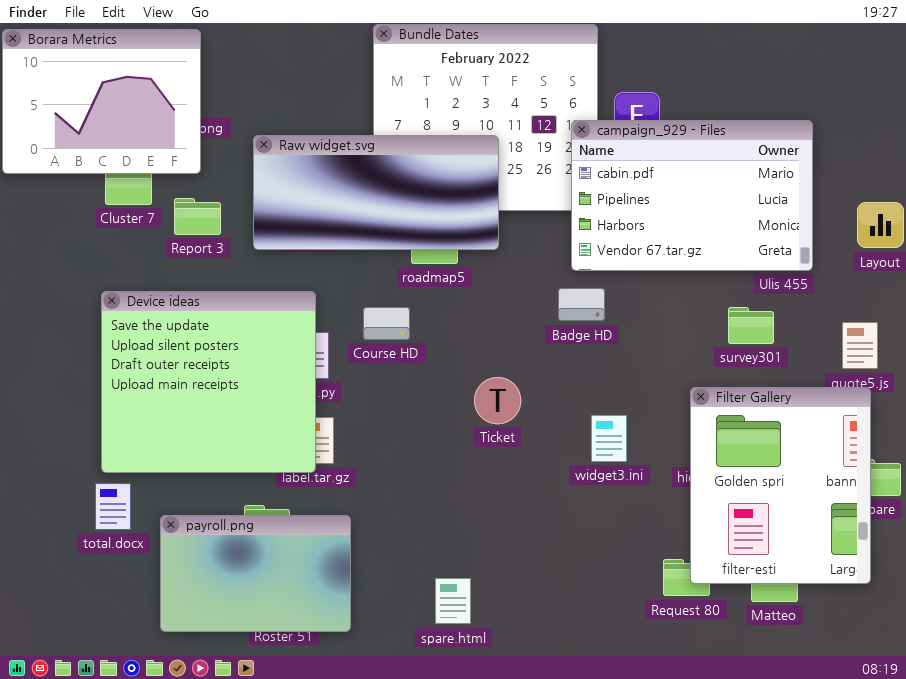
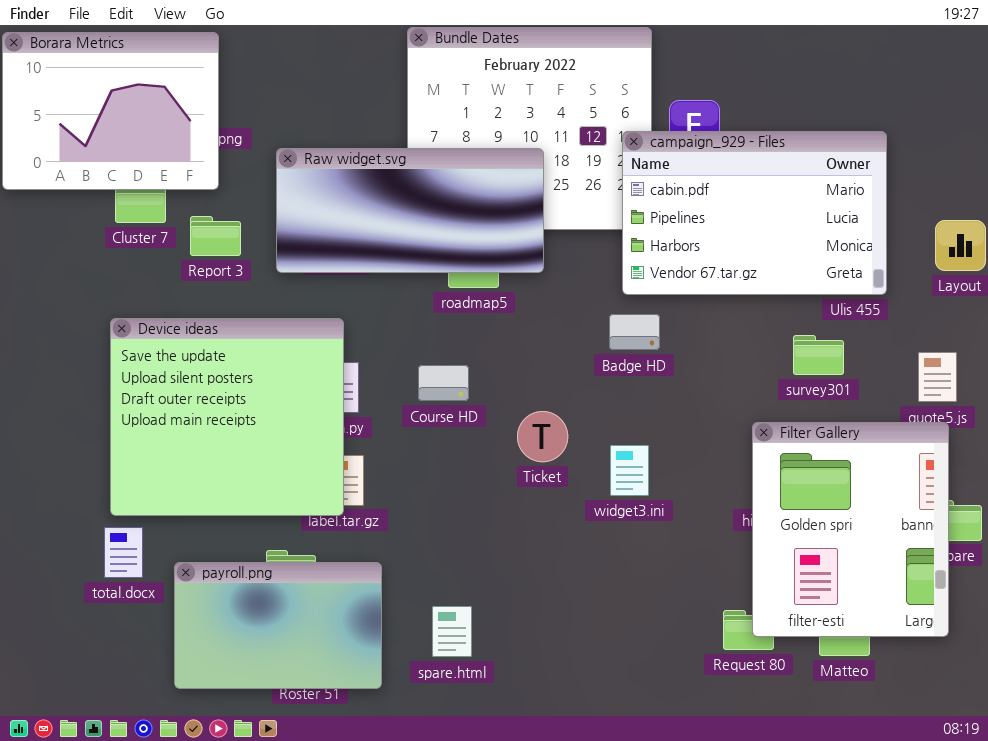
Course HD: [363,307,410,340] -> [418,365,469,401], moved
widget3.ini: [591,415,627,462] -> [610,445,649,496], moved
spare.html: [435,578,471,624] -> [432,606,472,657], moved

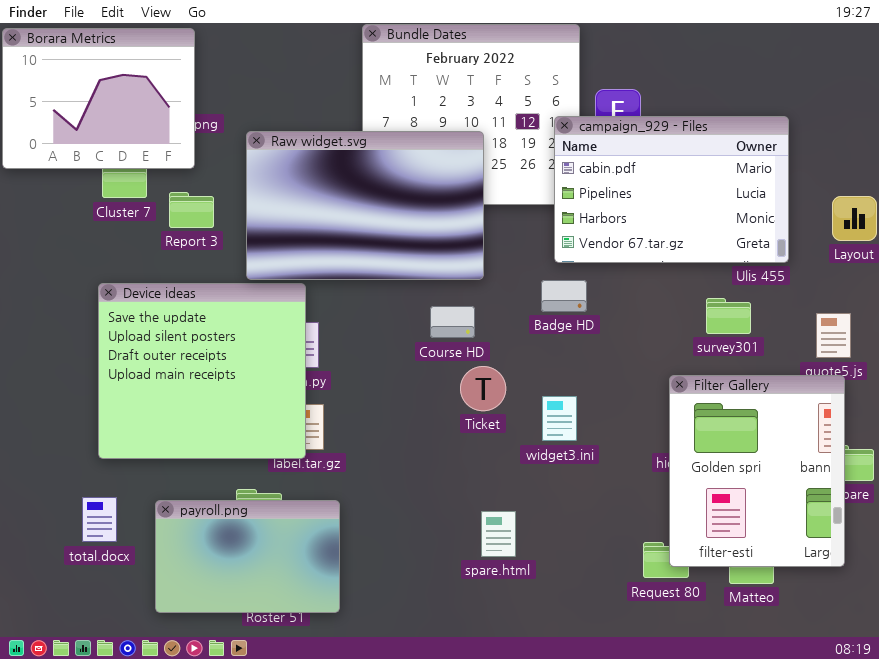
Raw widget.svg: [276,148,544,273] -> [246,131,484,280], resized
Course HD: [418,365,469,401] -> [430,306,475,338], moved
total.docx: [104,527,143,578] -> [82,497,117,542], moved
spare.html: [432,606,472,657] -> [481,511,516,557], moved

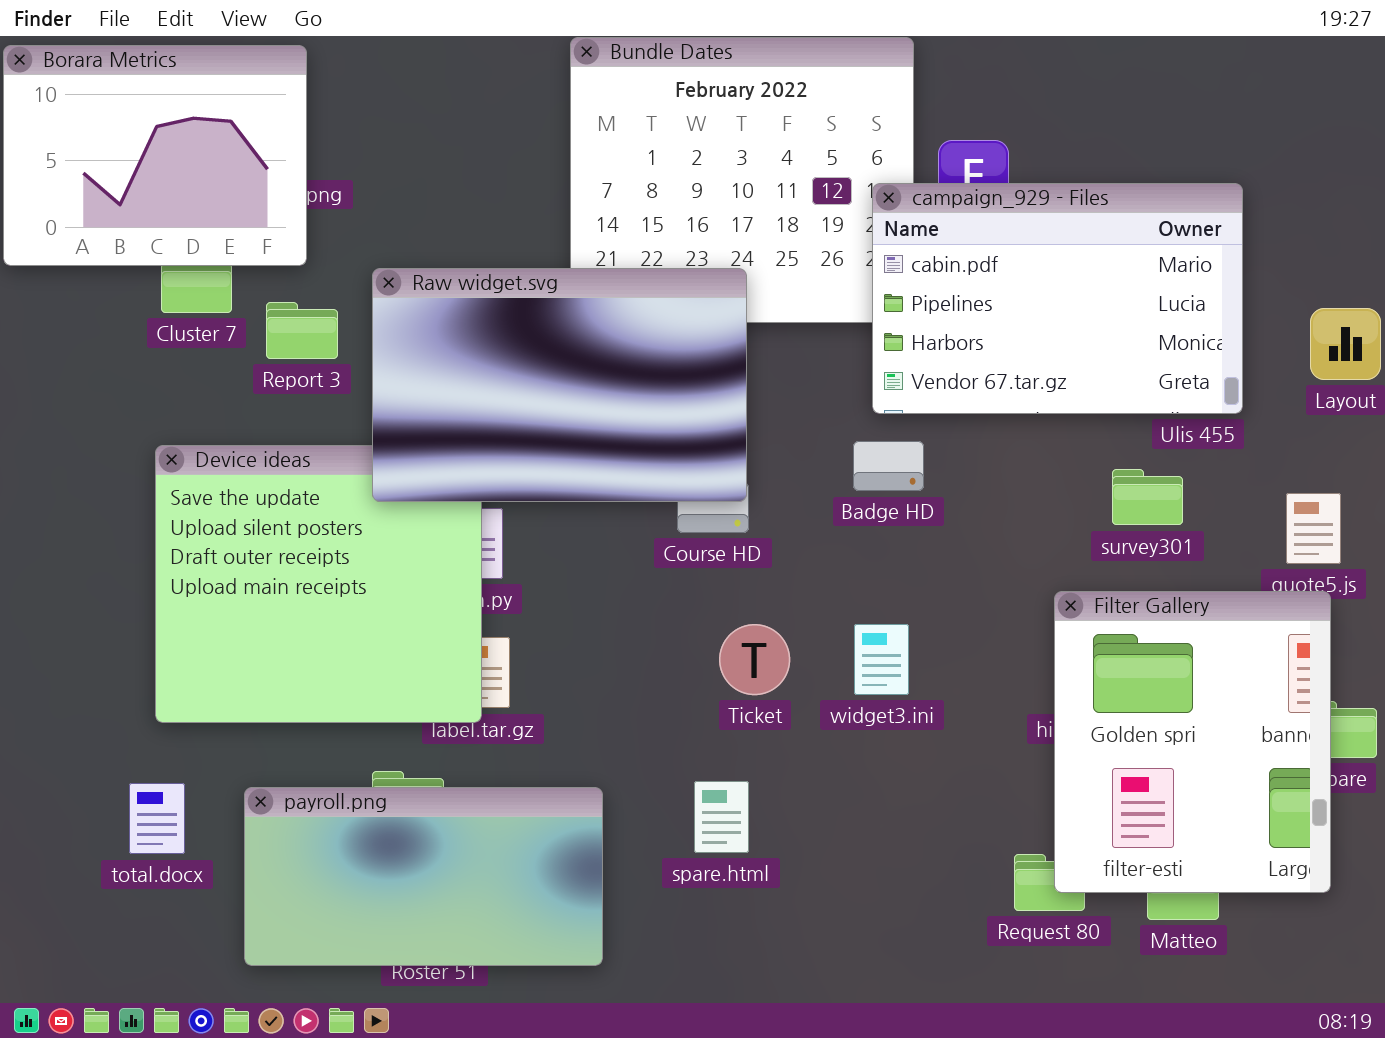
Raw widget.svg: [246,131,484,280] -> [372,268,747,502], moved
Ticket: [460,366,506,411] -> [719,624,790,695], moved
payroll.png: [155,500,340,613] -> [244,787,603,966], resized
spare.html: [481,511,516,557] -> [694,781,749,853], moved

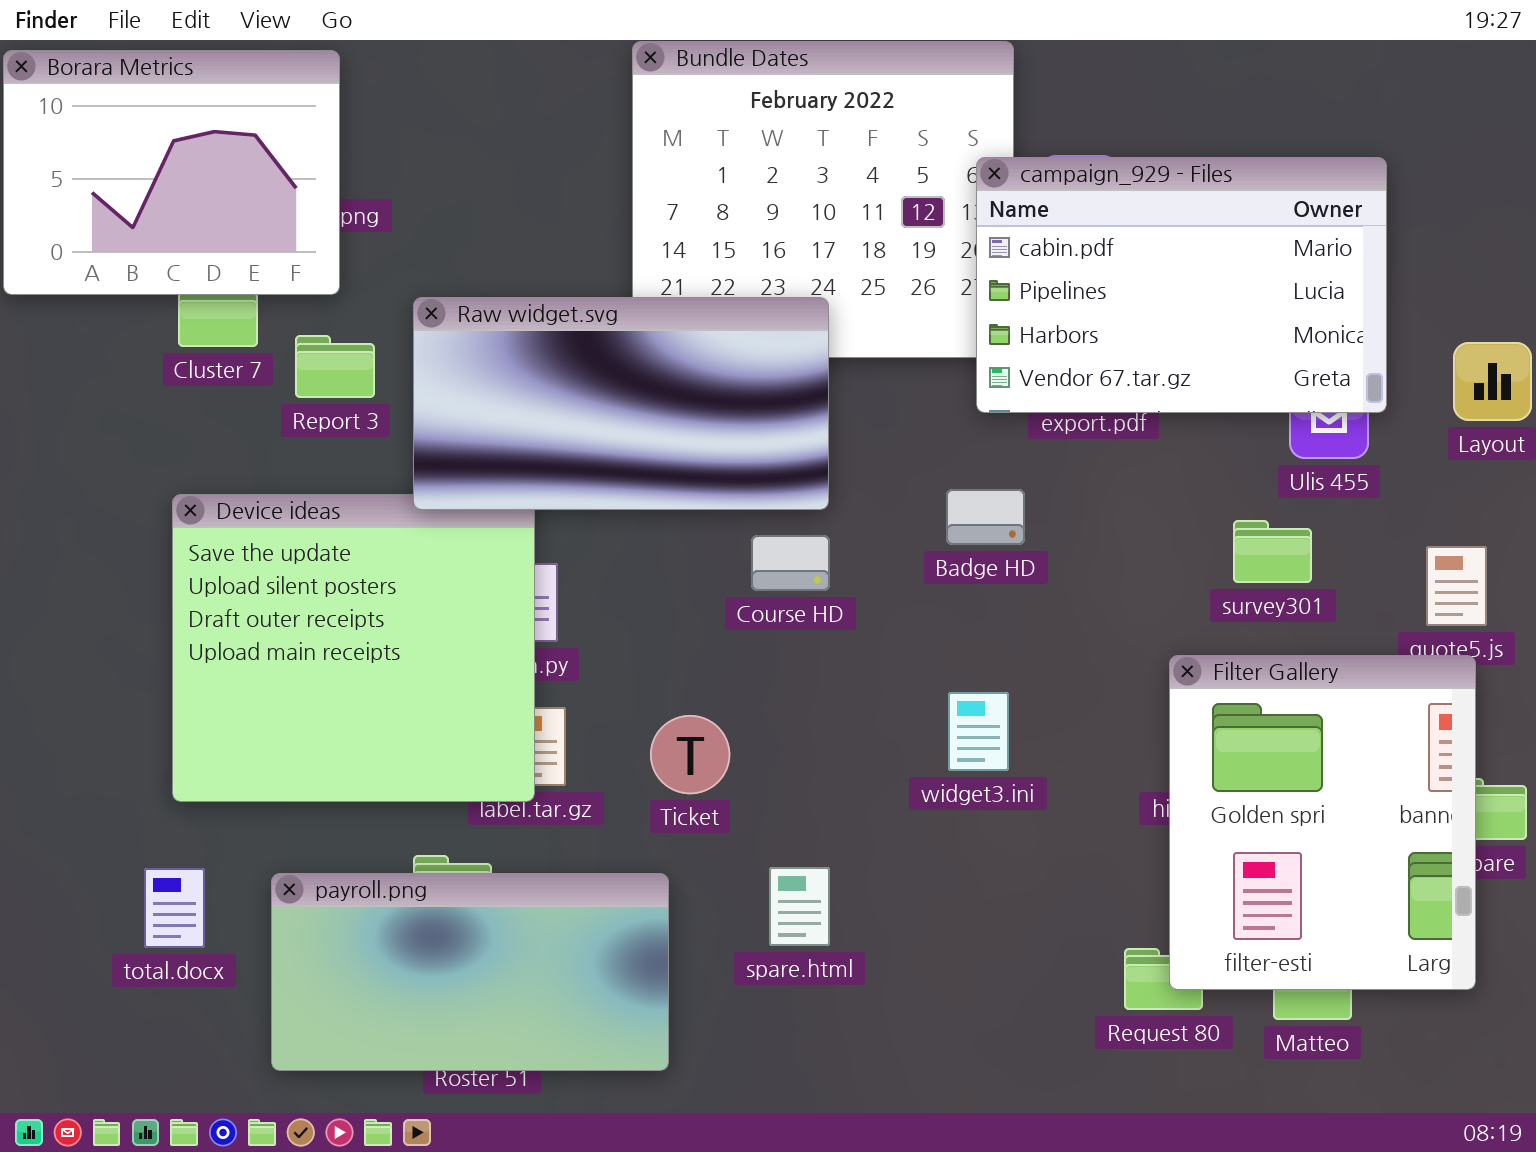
campaign_929 - Files: [872,183,1243,414] -> [976,157,1387,413], moved
Raw widget.svg: [372,268,747,502] -> [413,297,829,510], resized
Ticket: [719,624,790,695] -> [650,715,730,794], moved

